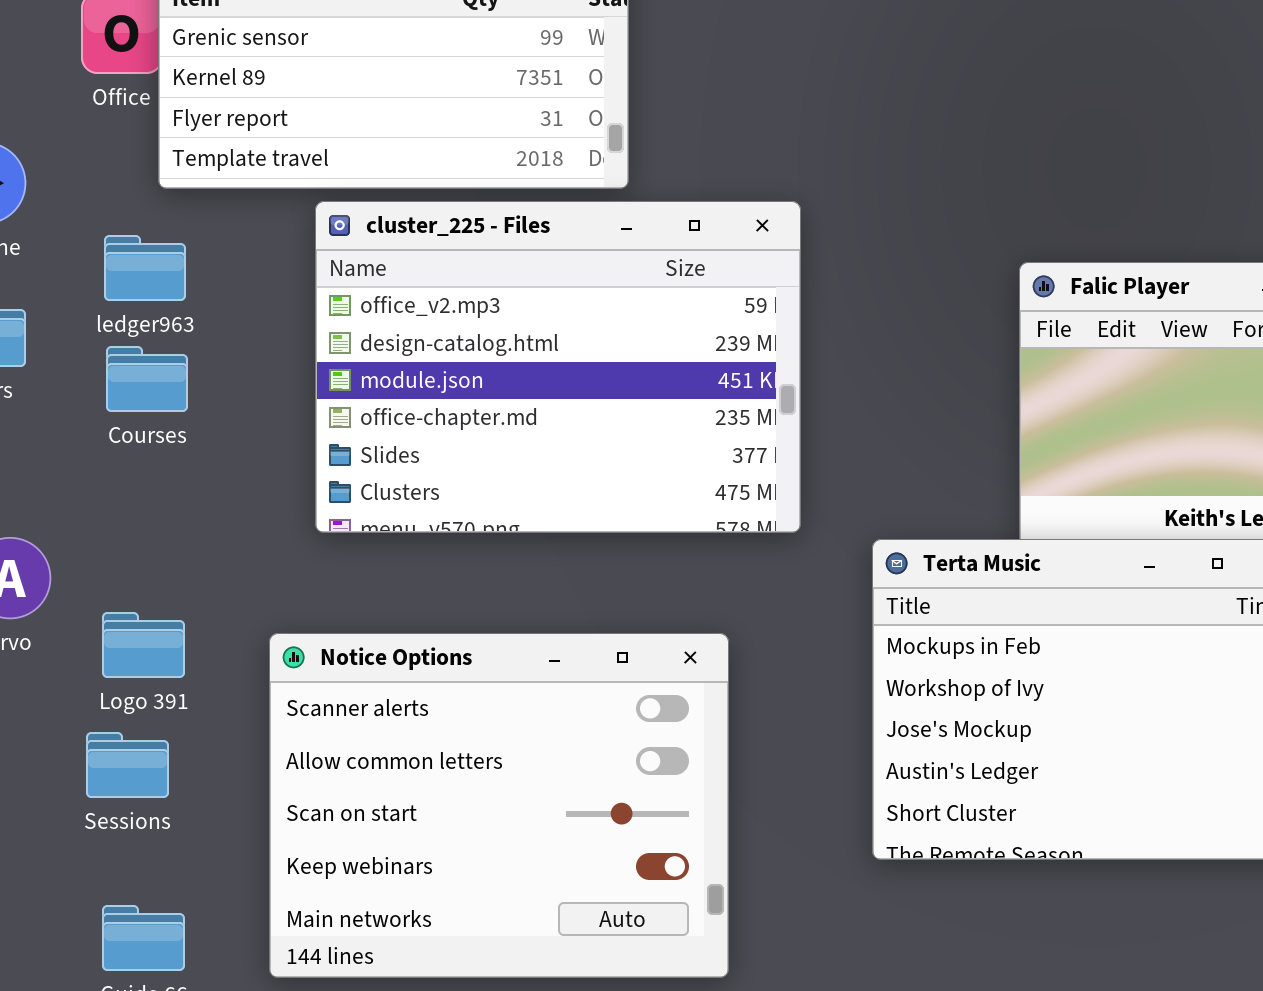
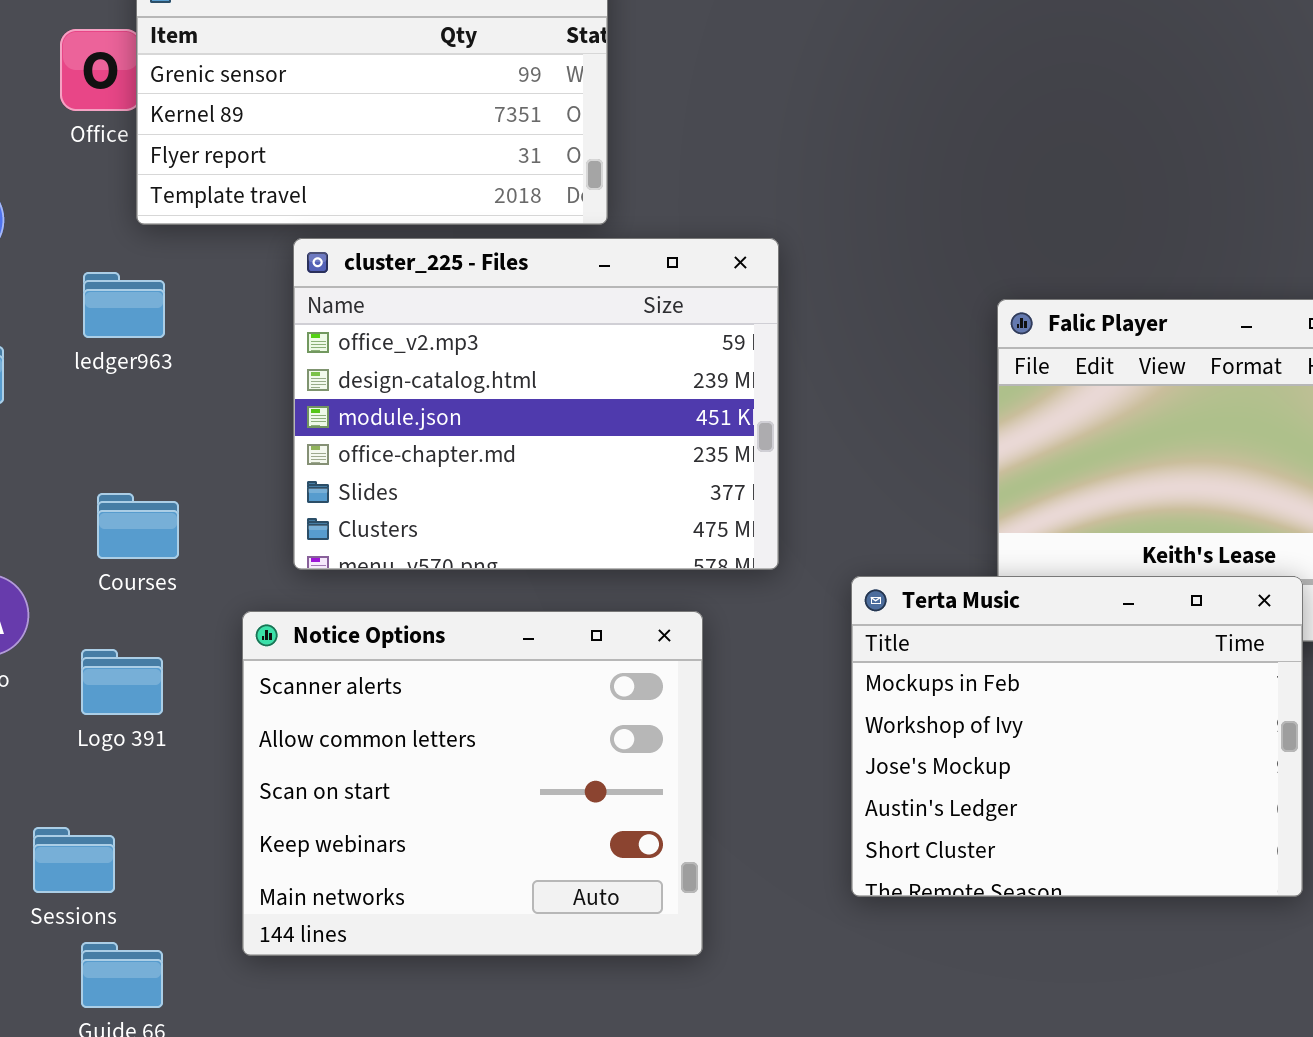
Courses: [106,346,188,412] -> [97,493,179,559], moved
Notice Options: [269,633,729,978] -> [242,611,703,956], moved
Sessions: [86,732,169,798] -> [33,827,115,893], moved

